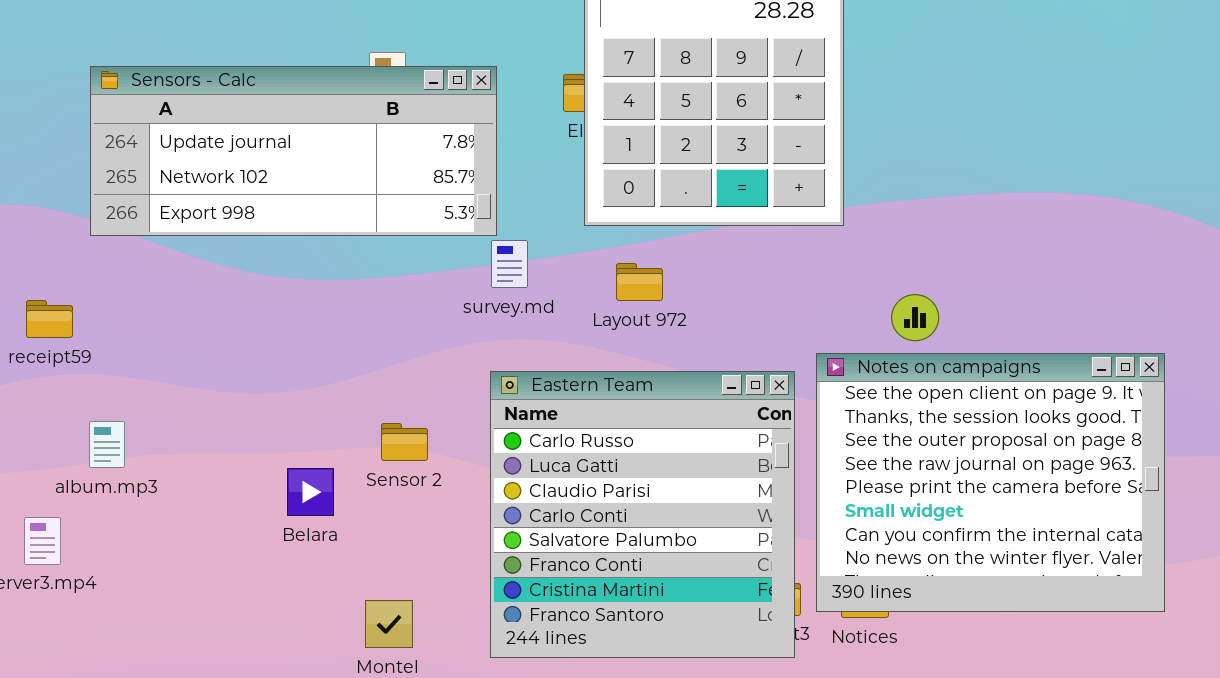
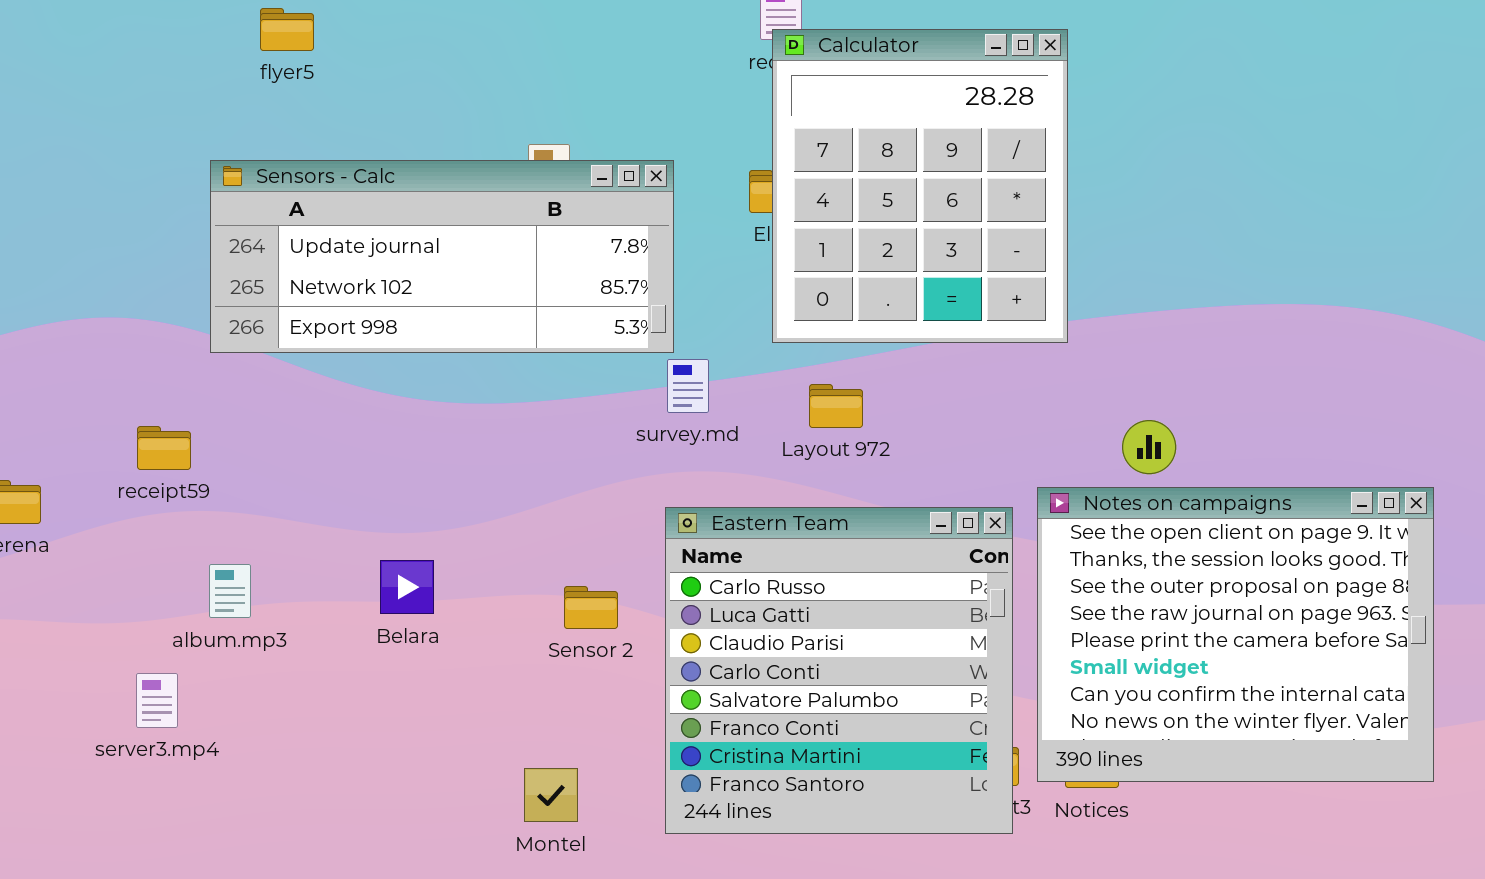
Sensor 2: [381,423,428,461] -> [564,586,618,629], moved
Belara: [287,468,334,516] -> [380,560,434,614], moved

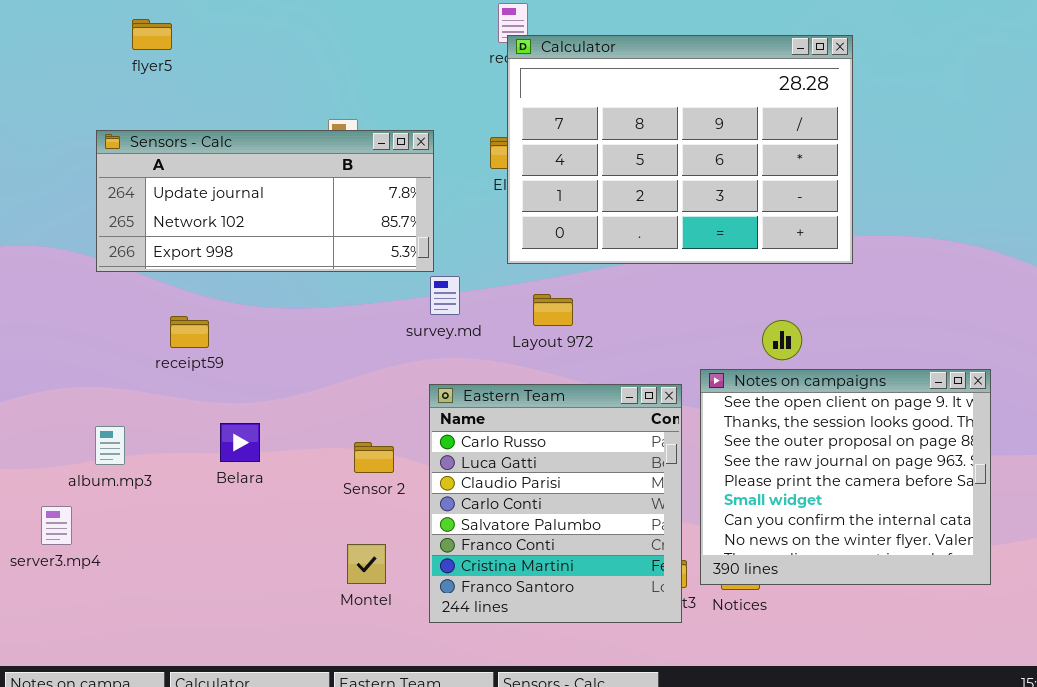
Calculator: [772,29,1068,343] -> [507,35,853,264], resized
receipt59: [137,426,191,470] -> [170,316,209,348], moved
Montel: [524,768,578,822] -> [347,544,386,584], moved

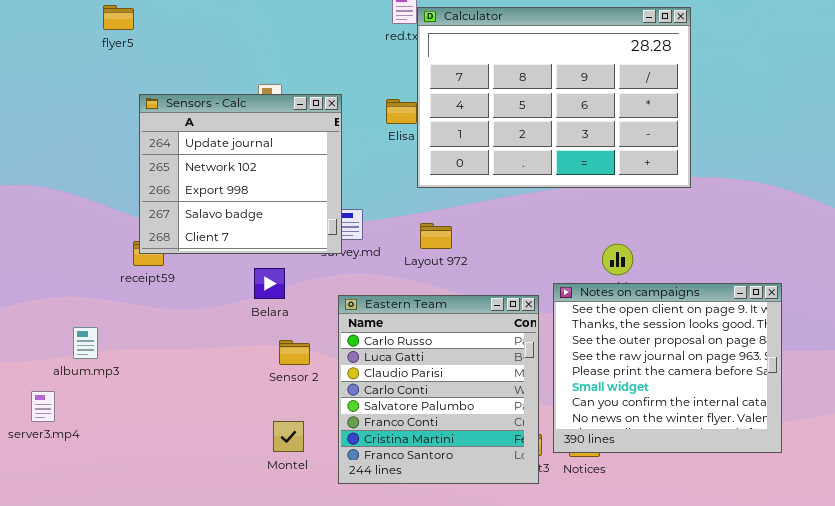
Calculator: [507,35,853,264] -> [417,7,691,188], moved
Sensors - Calc: [96,130,434,272] -> [139,94,342,254], resized
Belara: [220,423,260,462] -> [254,268,285,299], moved

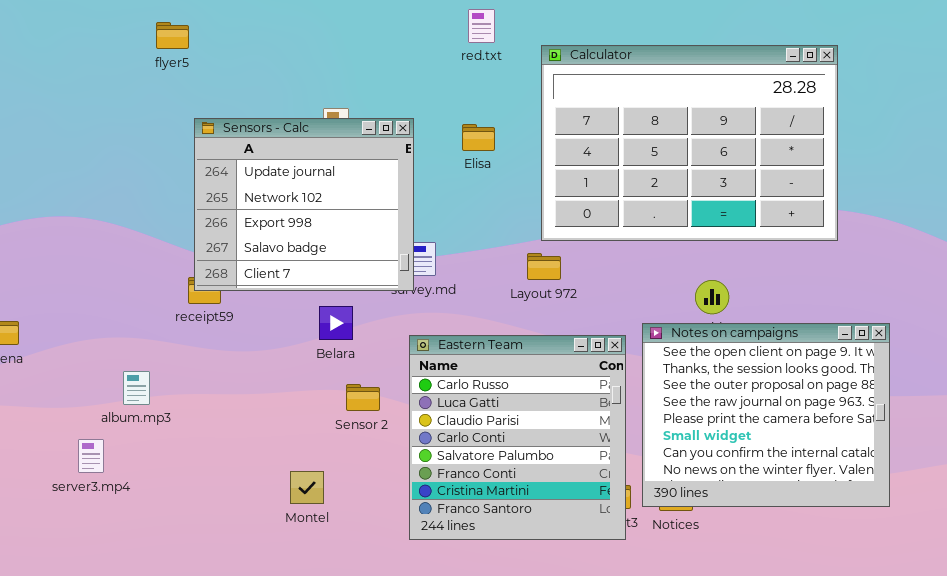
Calculator: [417,7,691,188] -> [541,45,838,241], moved
Layout 972: [420,223,452,249] -> [527,253,561,280], moved
Montel: [273,421,304,452] -> [290,471,324,504], moved

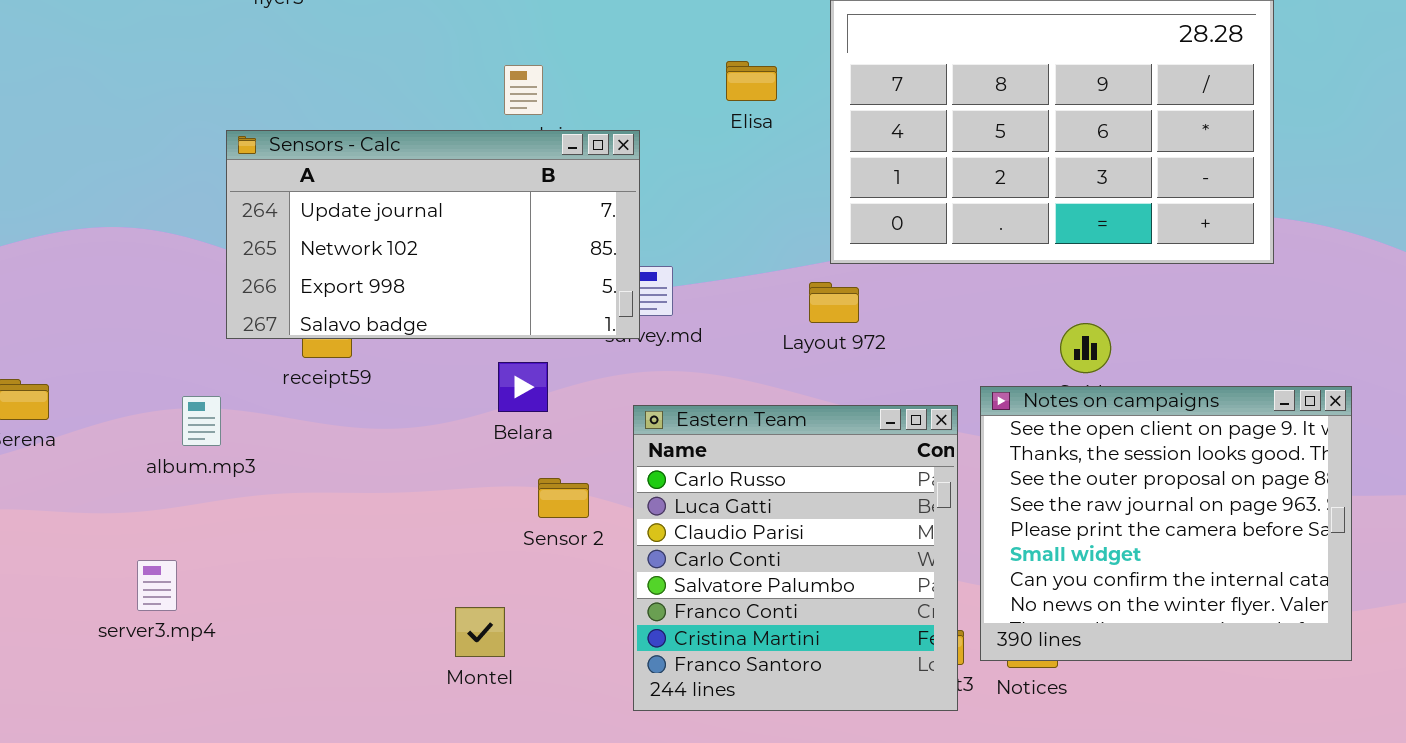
Sensors - Calc: [194,118,414,291] -> [226,130,640,339], resized
Elisa: [462,124,495,151] -> [726,61,777,101], moved
album.mp3: [123,371,150,405] -> [182,396,221,446], moved

